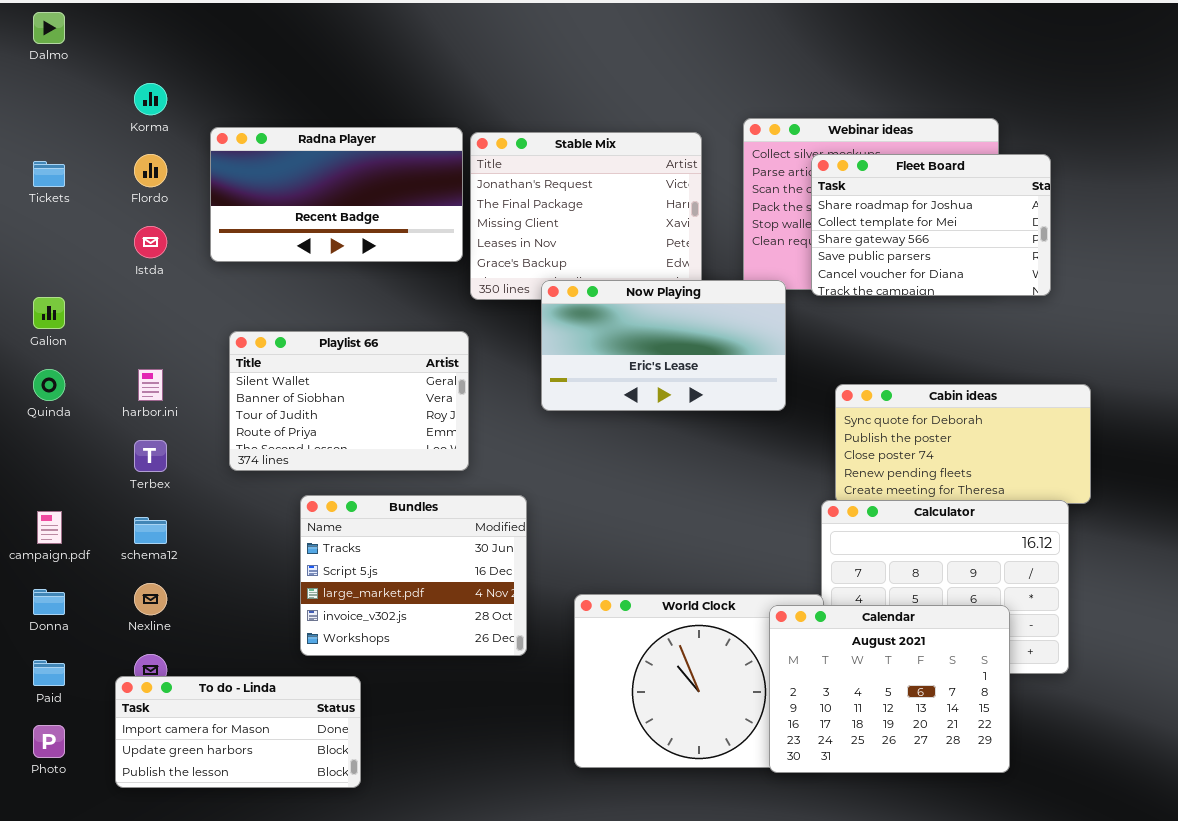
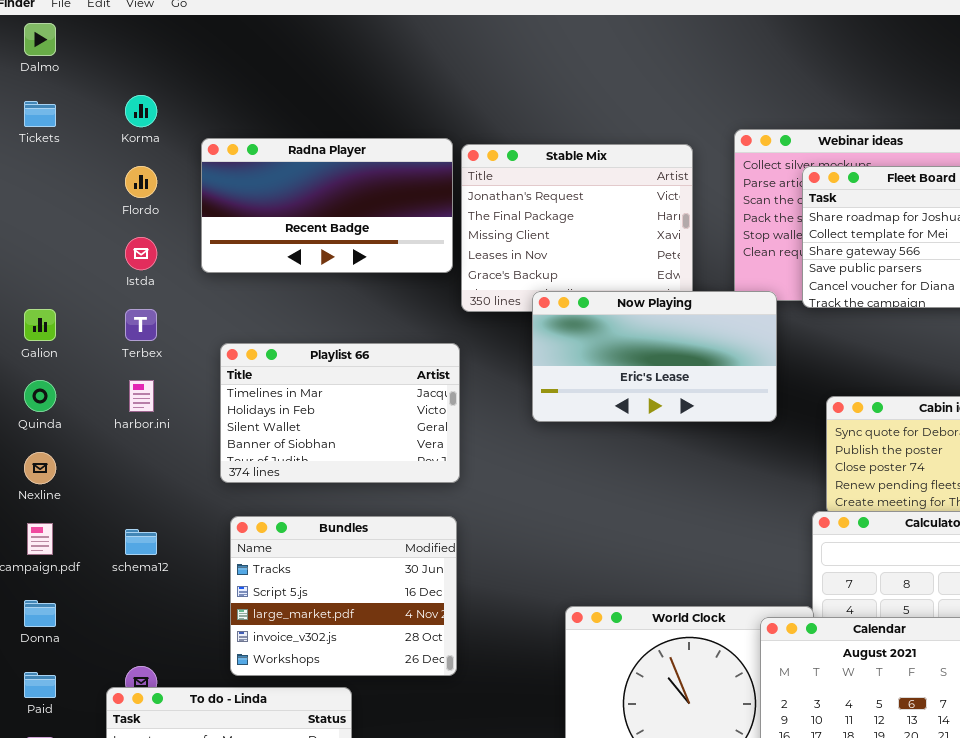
Tickets: [33,161,65,187] -> [24,101,56,127], moved
Playlist 66: [229,331,469,471] -> [220,343,460,483], scrolled up 2 rows
Terbex: [134,440,167,472] -> [125,309,157,341], moved
Bundles: [300,495,527,656] -> [230,516,457,676], moved
Nexline: [134,583,167,615] -> [24,452,56,484], moved

